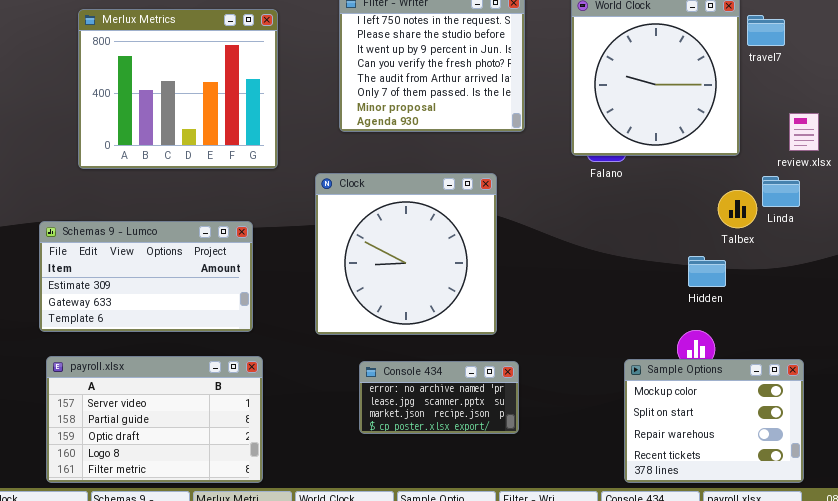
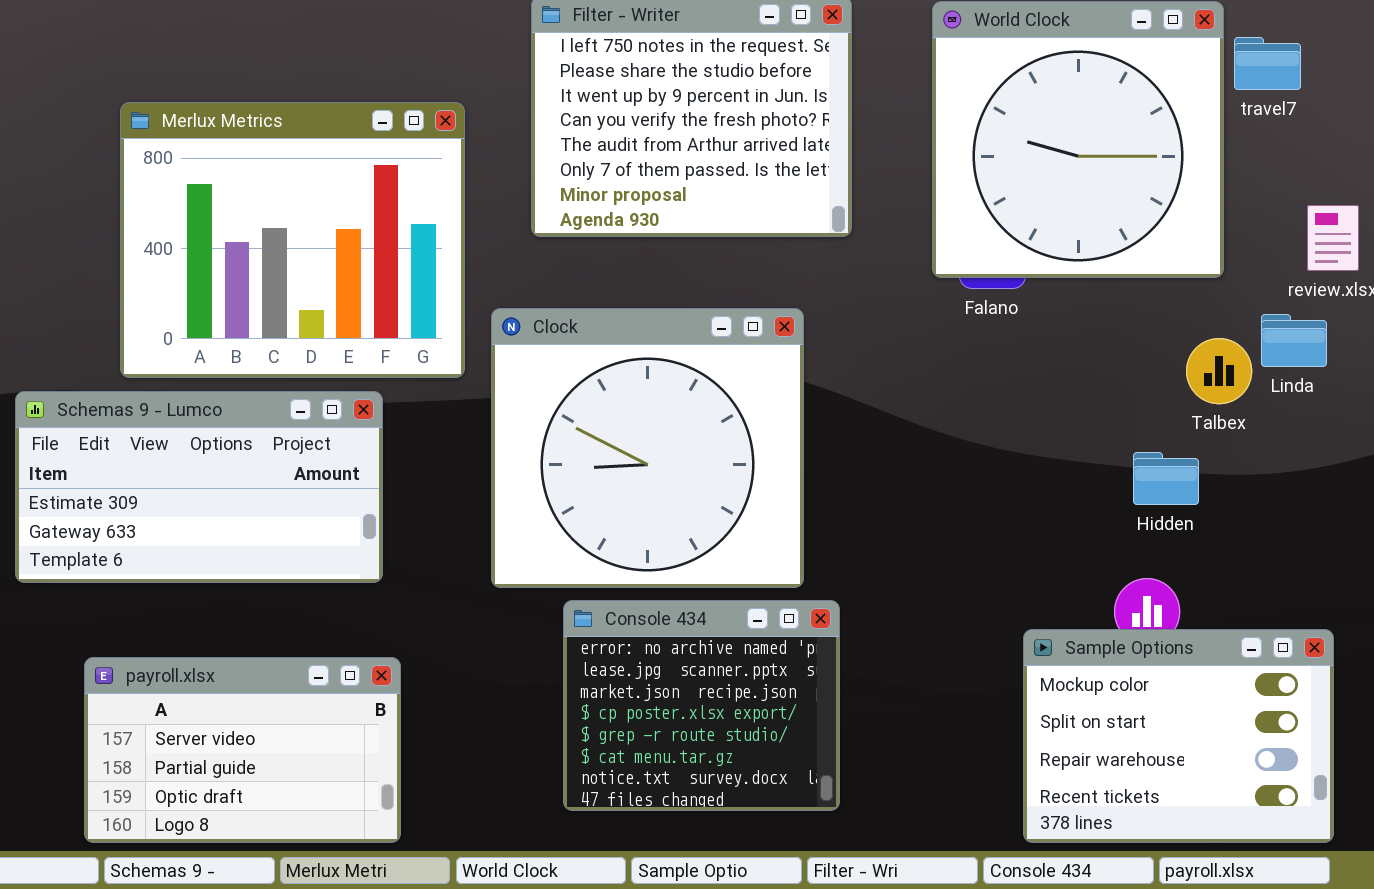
Merlux Metrics: [78,9,278,169] -> [120,102,465,378], moved
payroll.xlsx: [46,356,263,483] -> [84,657,401,843], resized
Console 434: [359,361,519,434] -> [563,600,840,811], moved, resized

